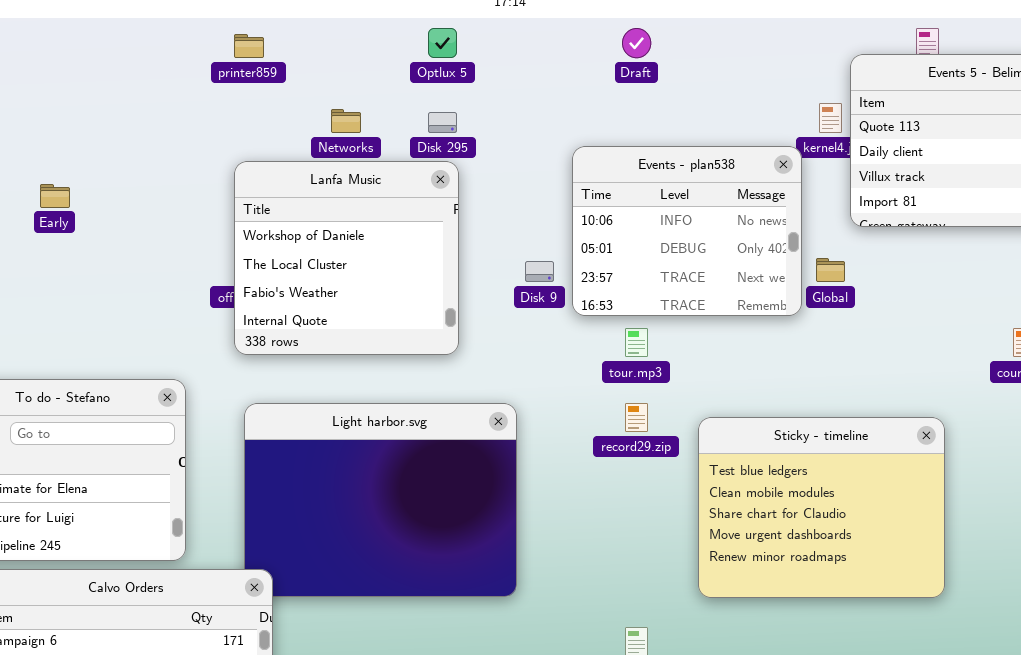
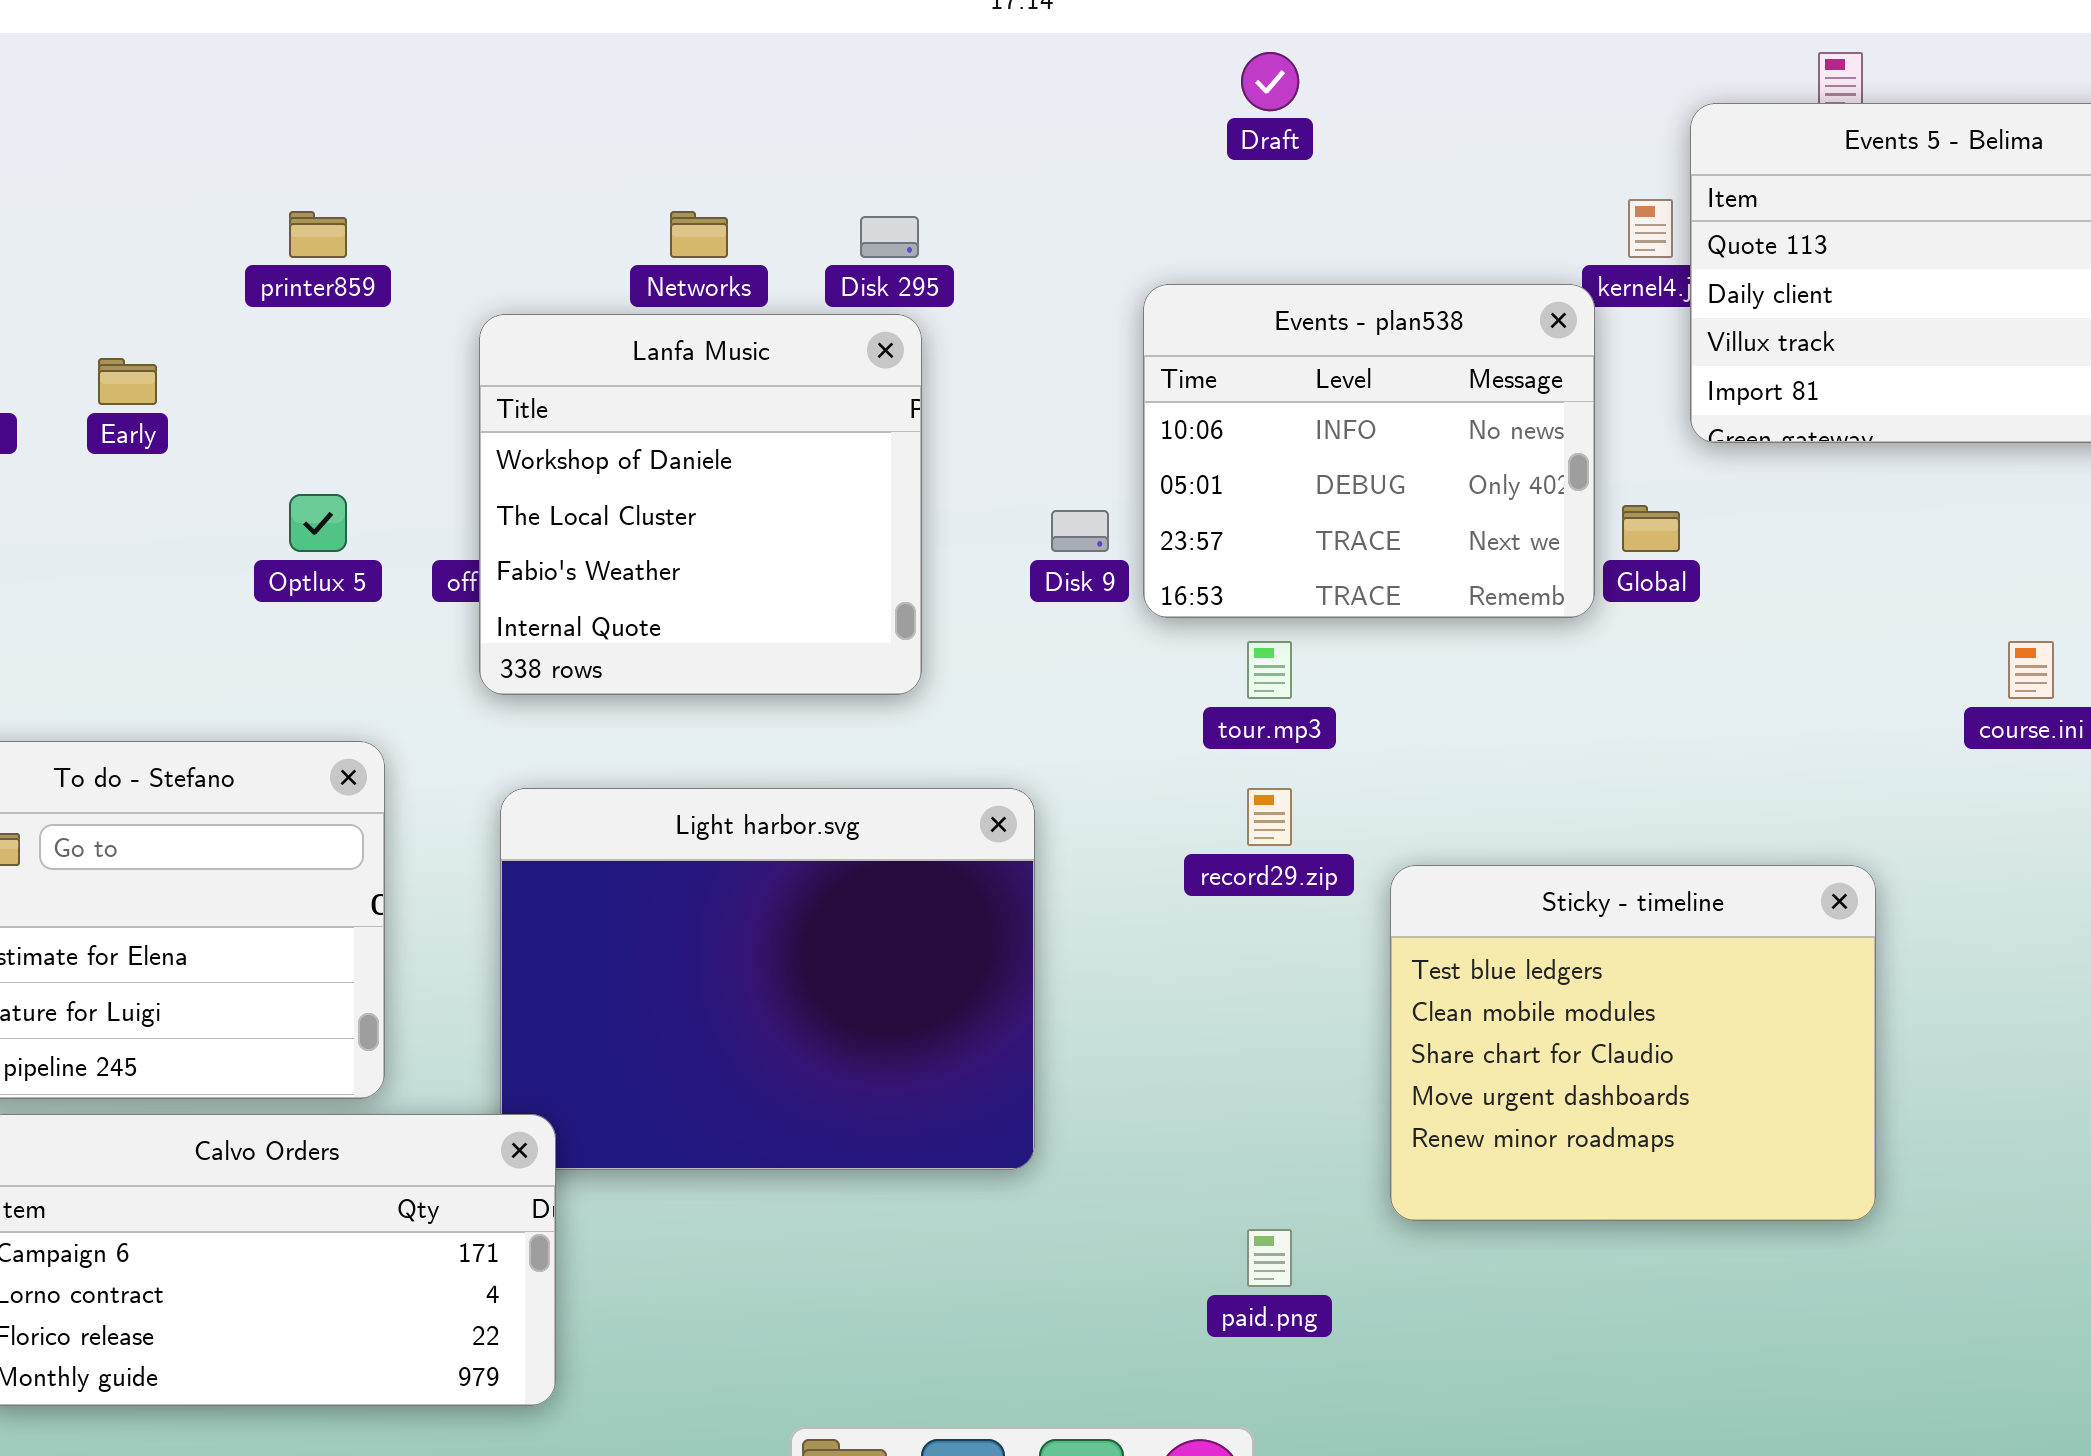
Optlux 5: [428,28,457,58] -> [289,494,347,552], moved
printer859: [234,34,264,58] -> [289,211,347,258], moved
Sticky - timeline: [698,417,945,598] -> [1390,865,1876,1221], moved

